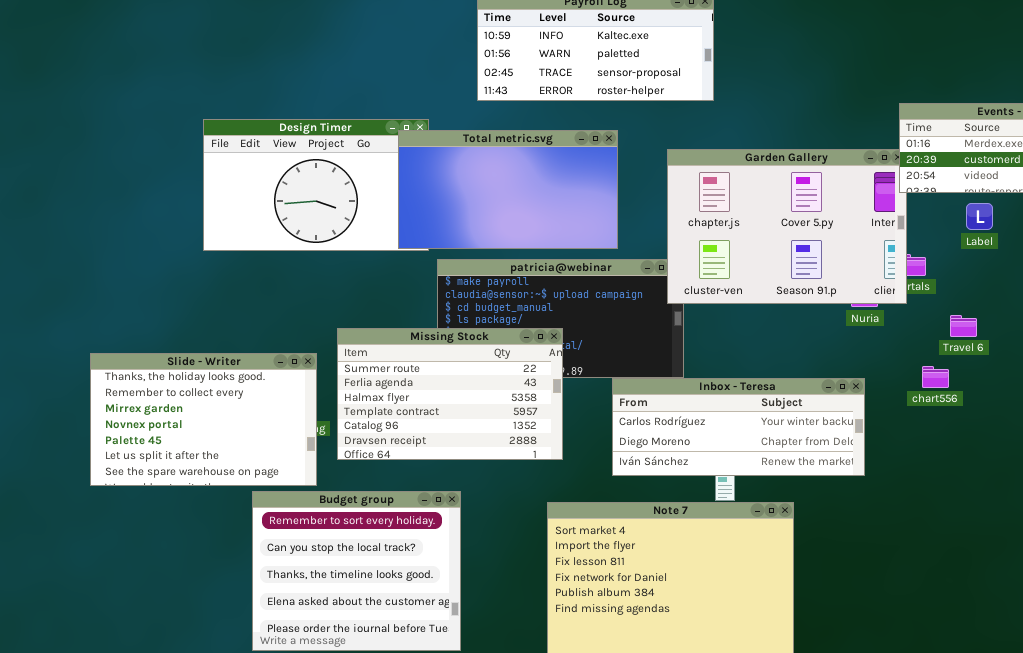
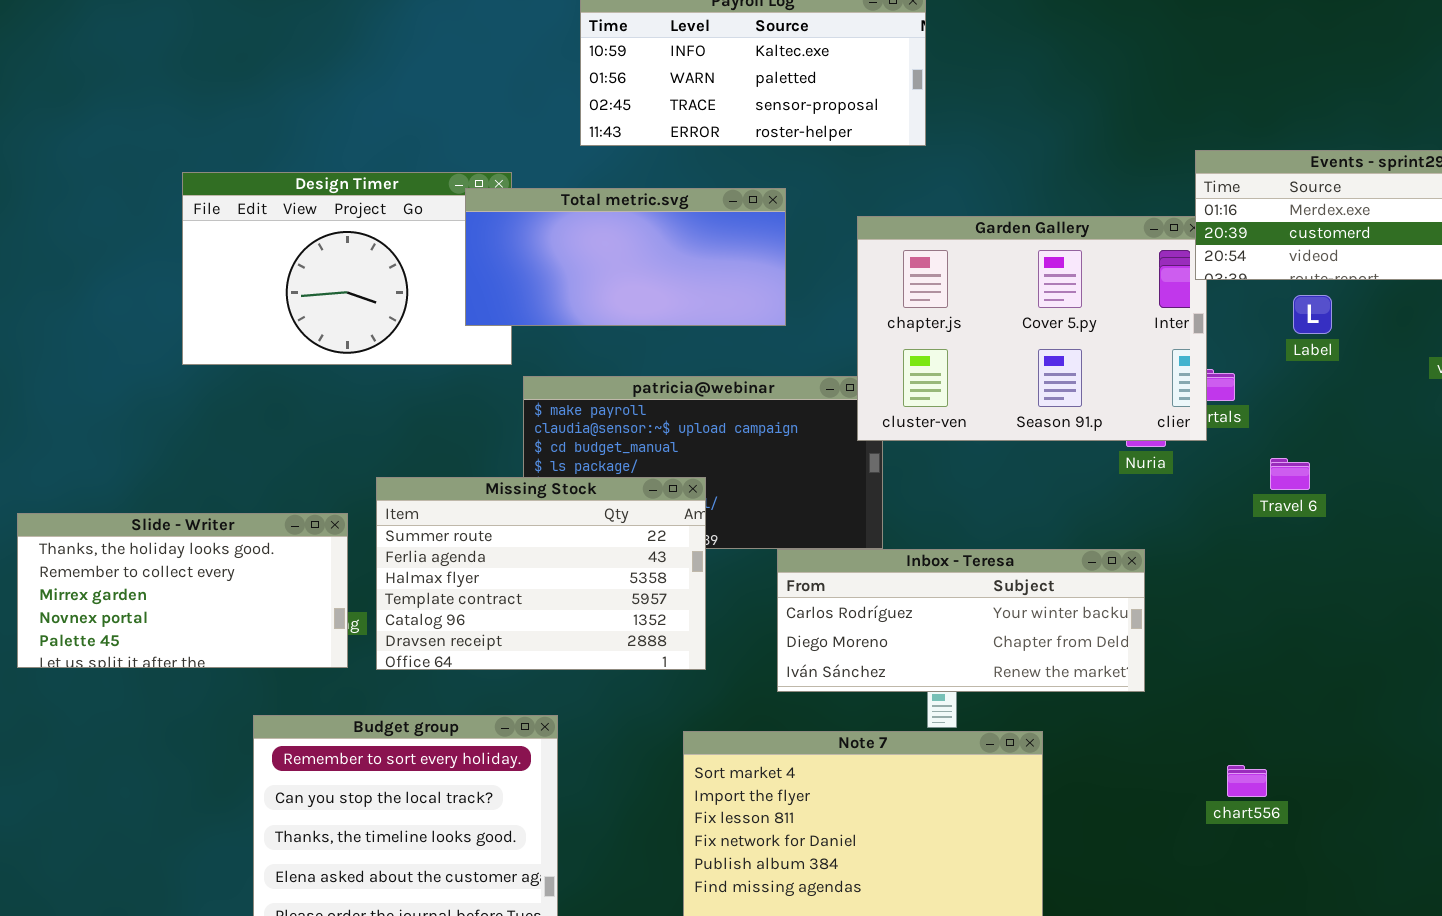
Total metric.svg: [398,130,618,249] -> [465,188,786,326], resized
Slide - Writer: [90,353,317,486] -> [17,513,348,668], resized
chart556: [922,366,949,388] -> [1227,765,1267,797], moved

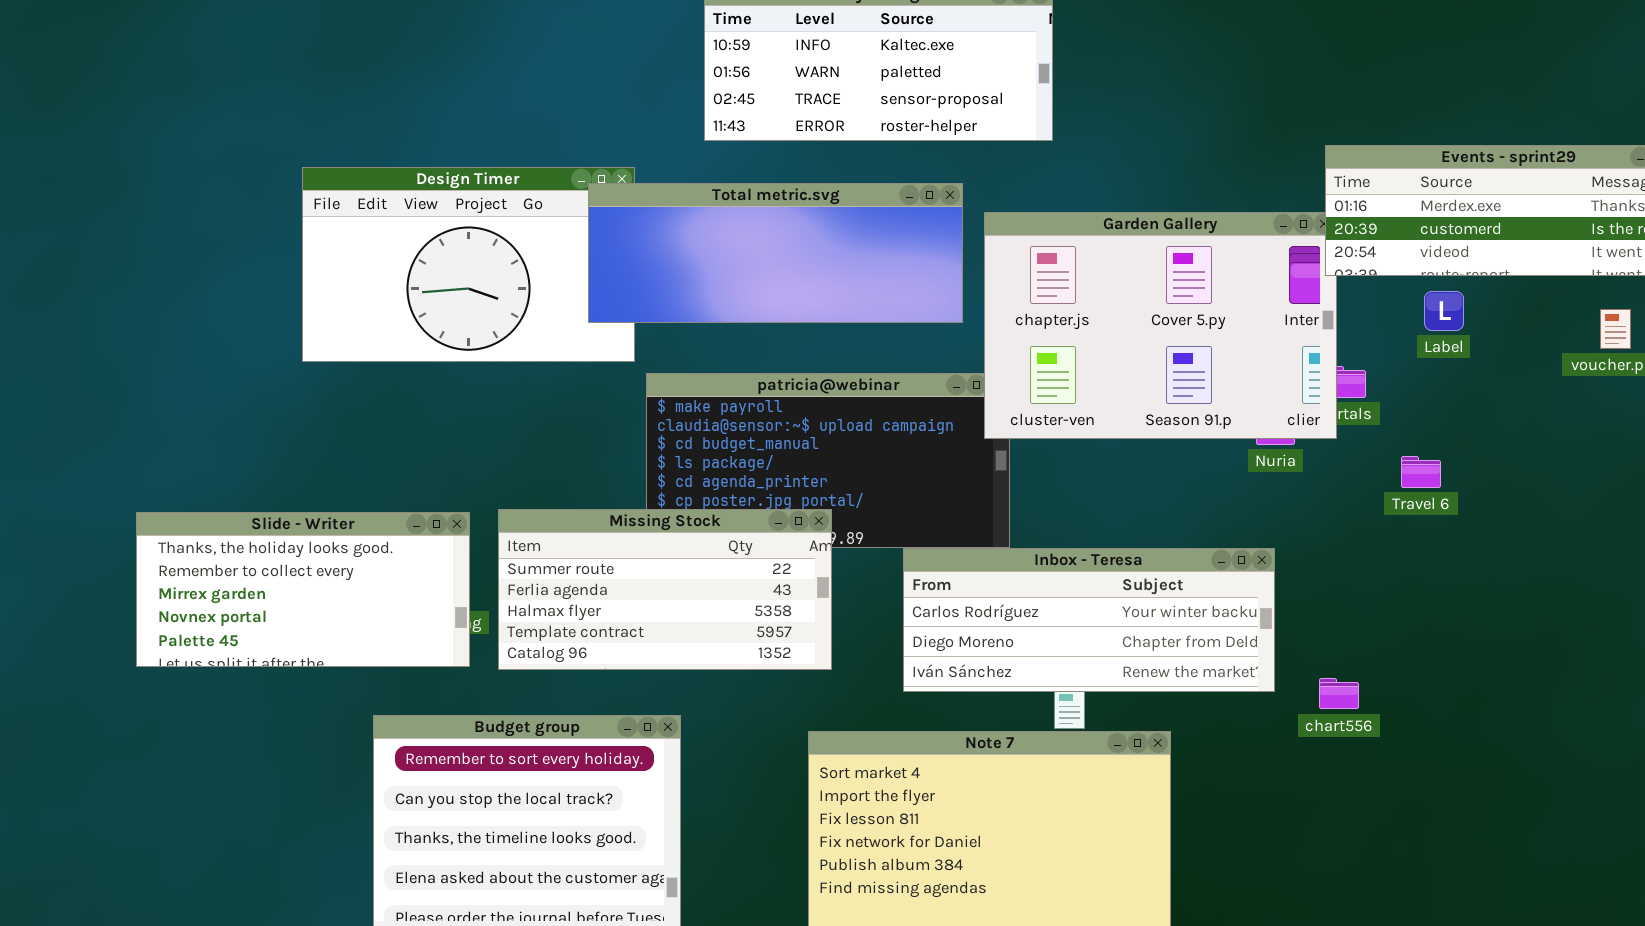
Total metric.svg: [465,188,786,326] -> [588,183,963,323], resized
Missing Stock: [376,477,706,670] -> [498,509,832,670], resized
chart556: [1227,765,1267,797] -> [1319,678,1359,709], moved

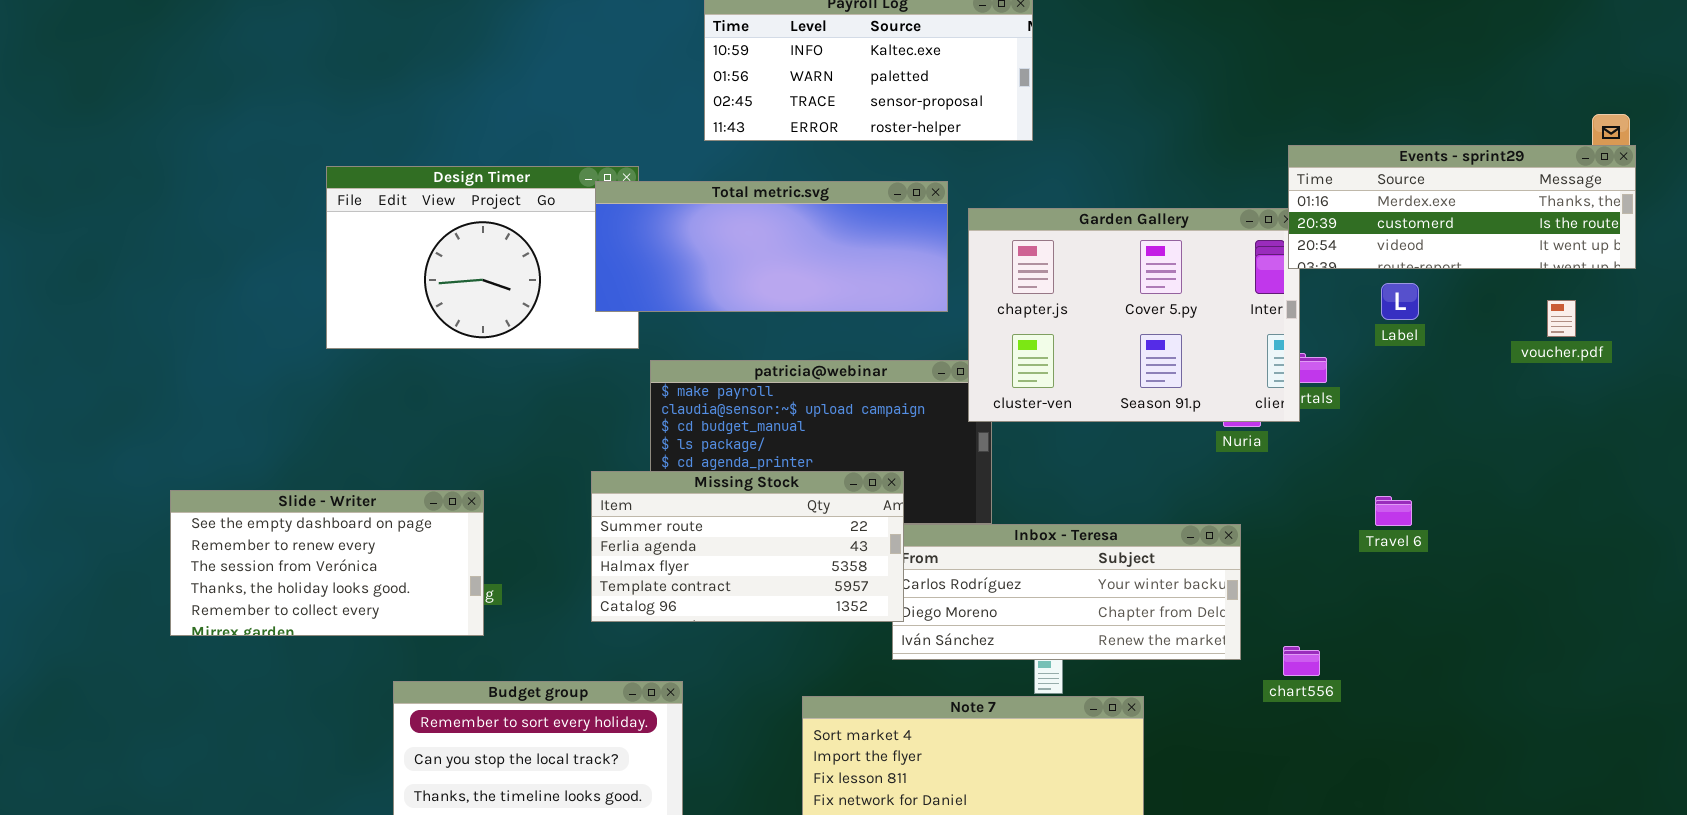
Travel 6: [1401,456,1441,488] -> [1375,496,1412,526], moved
Missing Stock: [498,509,832,670] -> [591,471,904,622], moved
Slide - Writer: [136,512,470,667] -> [170,490,484,636], scrolled up 3 rows

